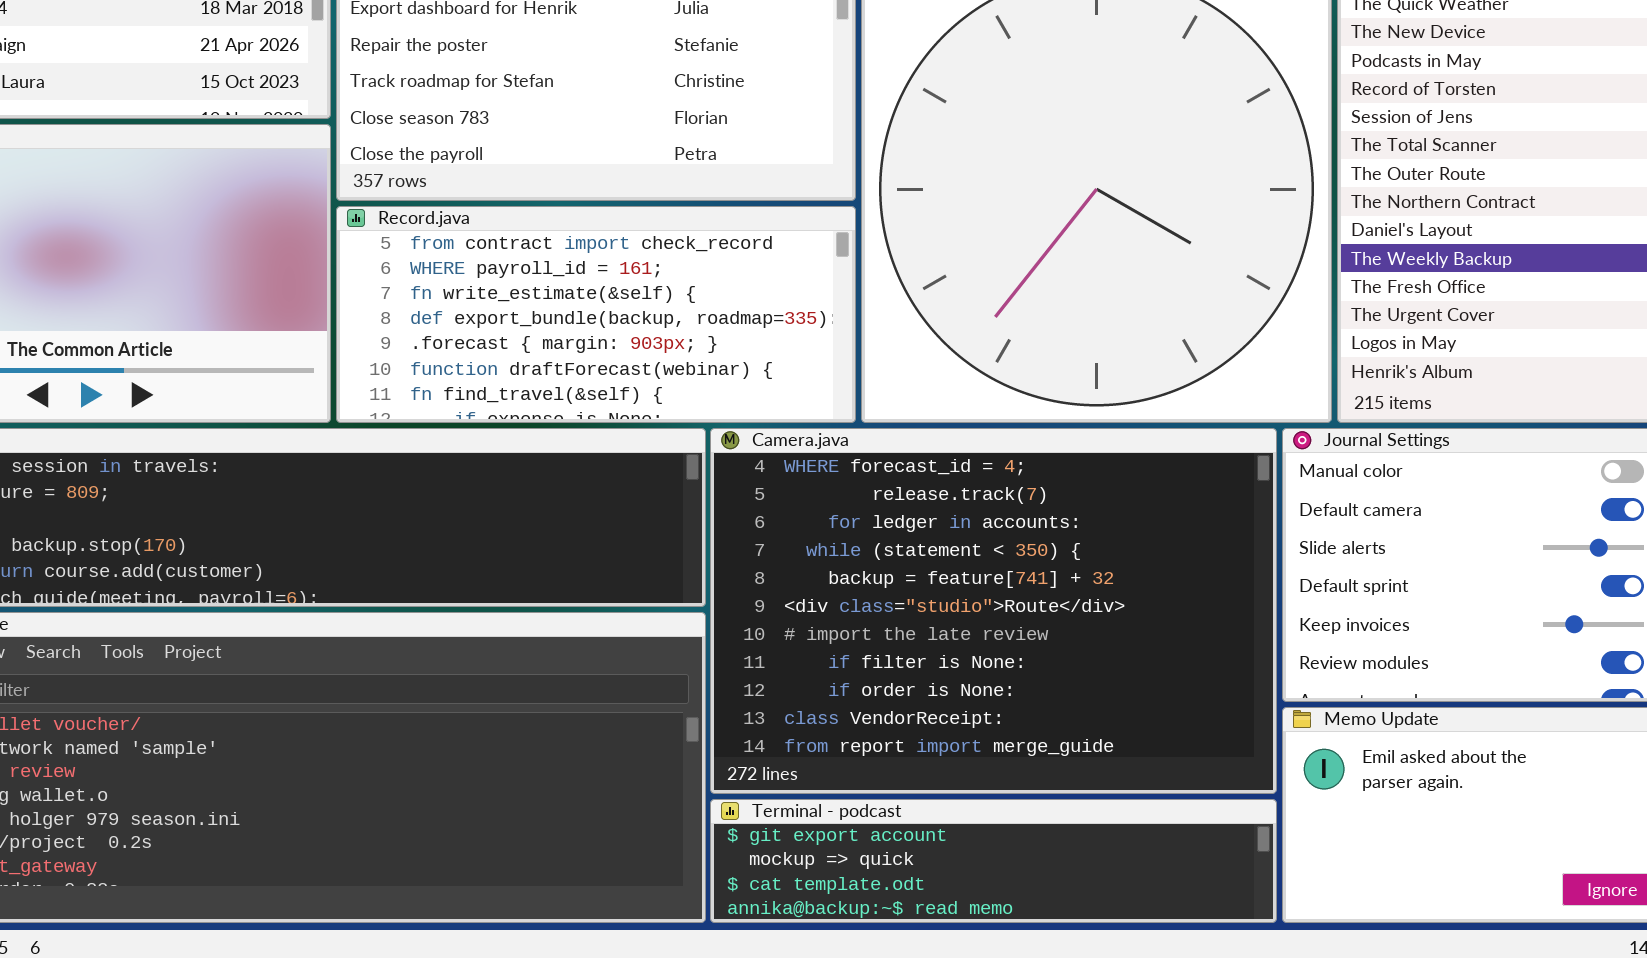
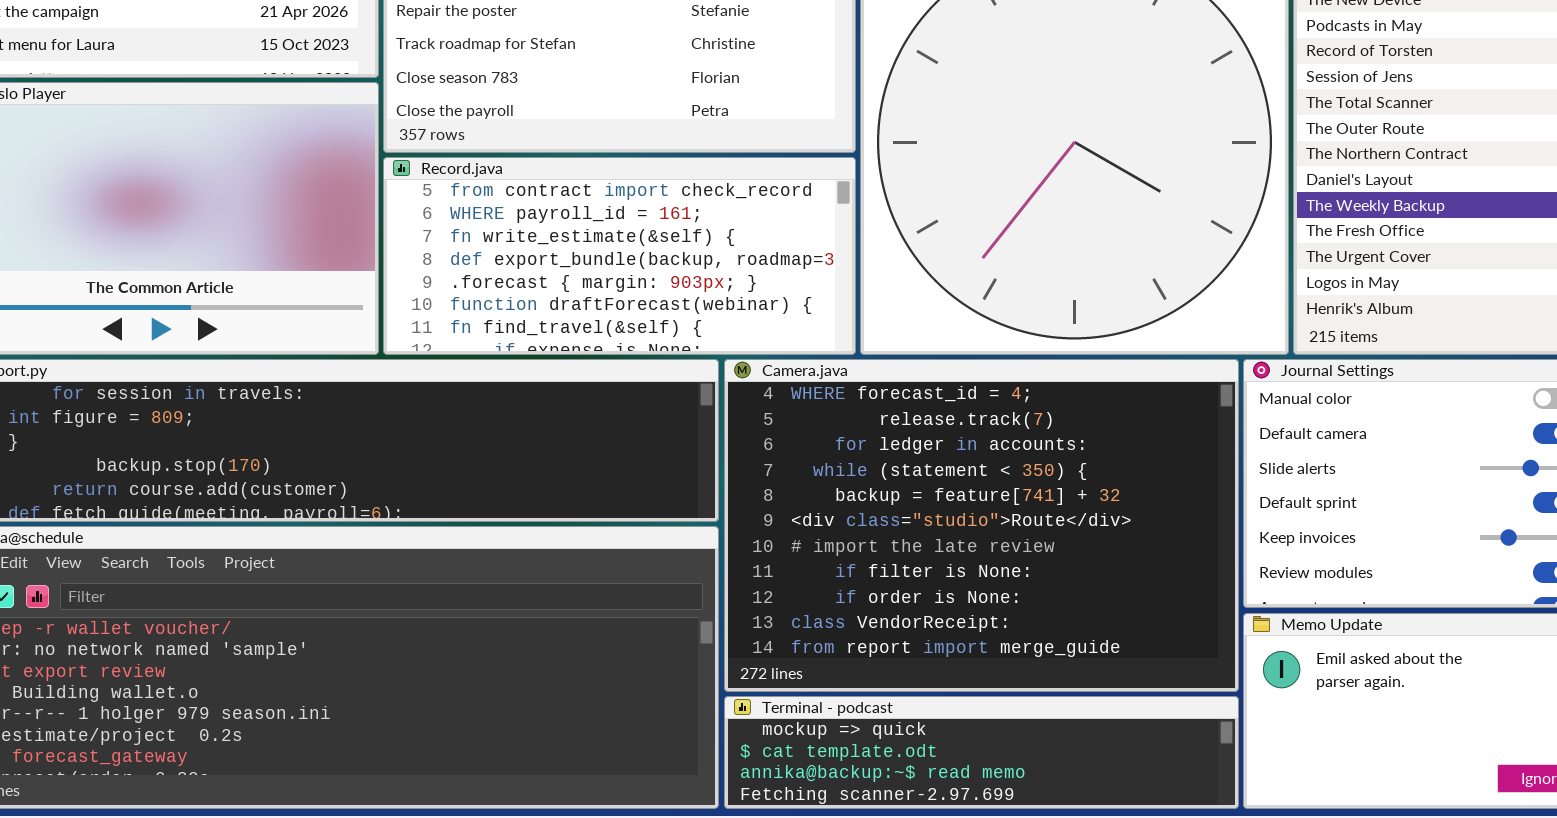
Terminal - podcast: [710,799,1277,923] -> [724,696,1239,809], scrolled down 1 row

